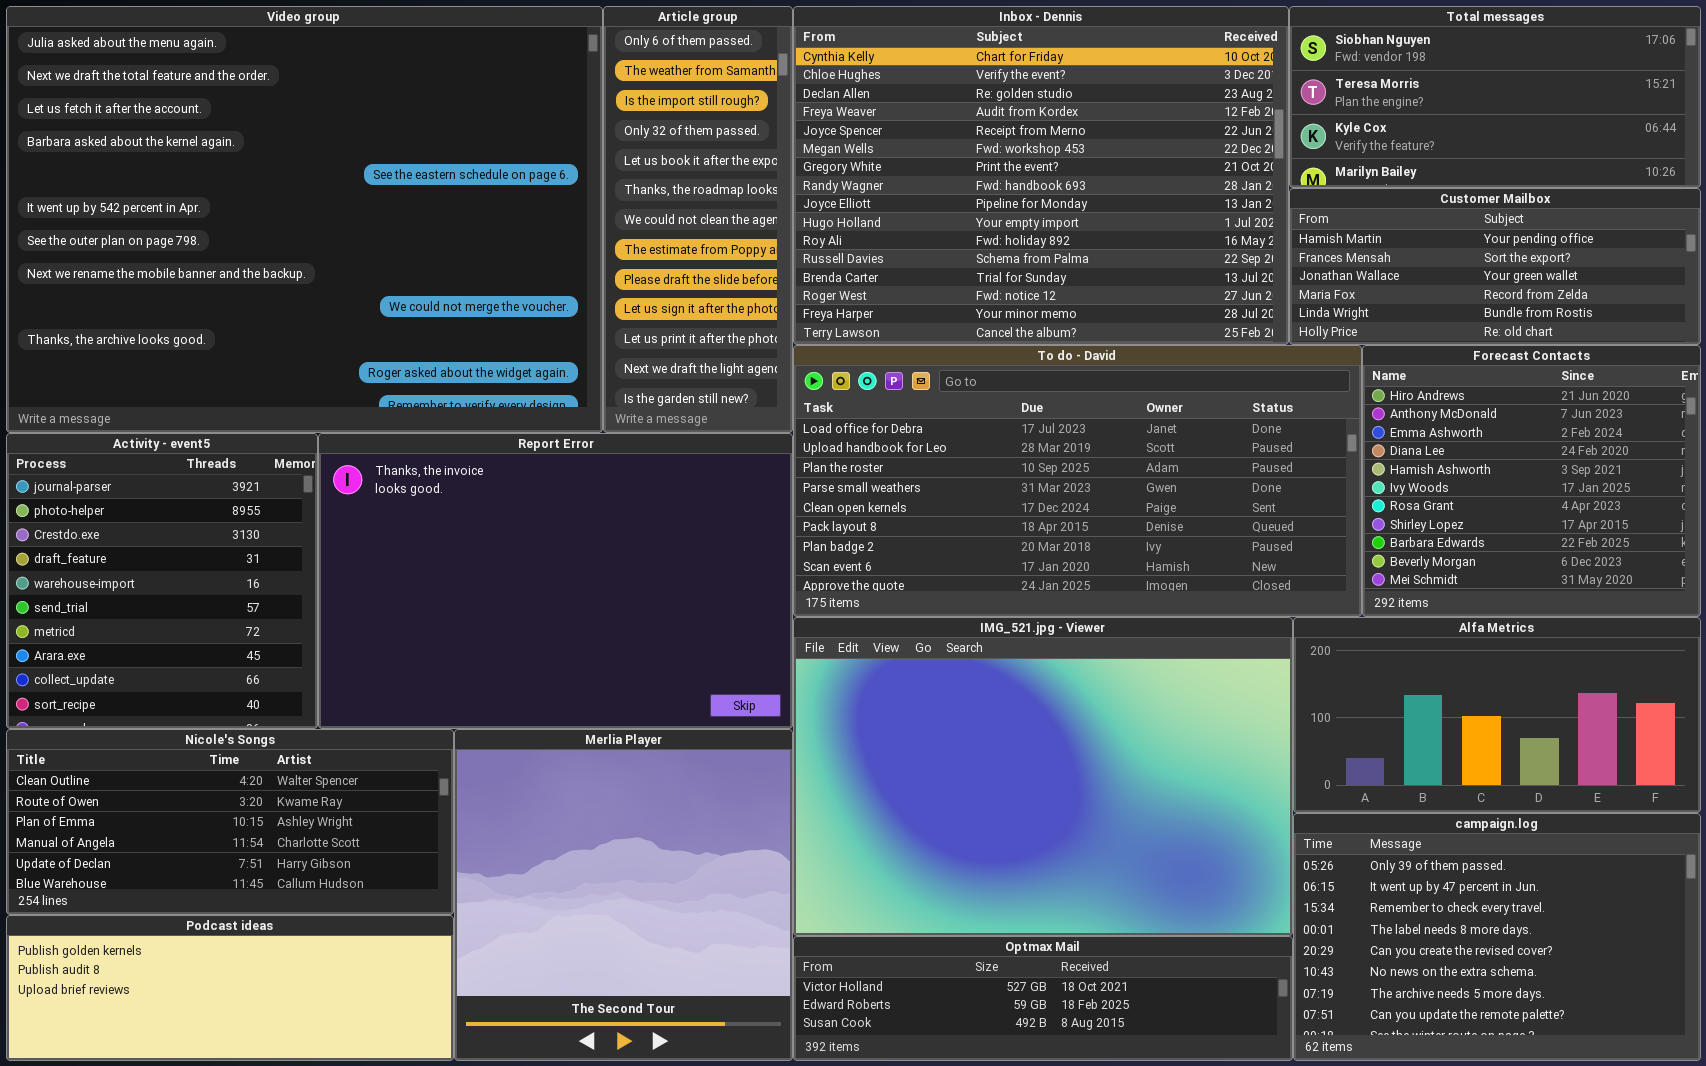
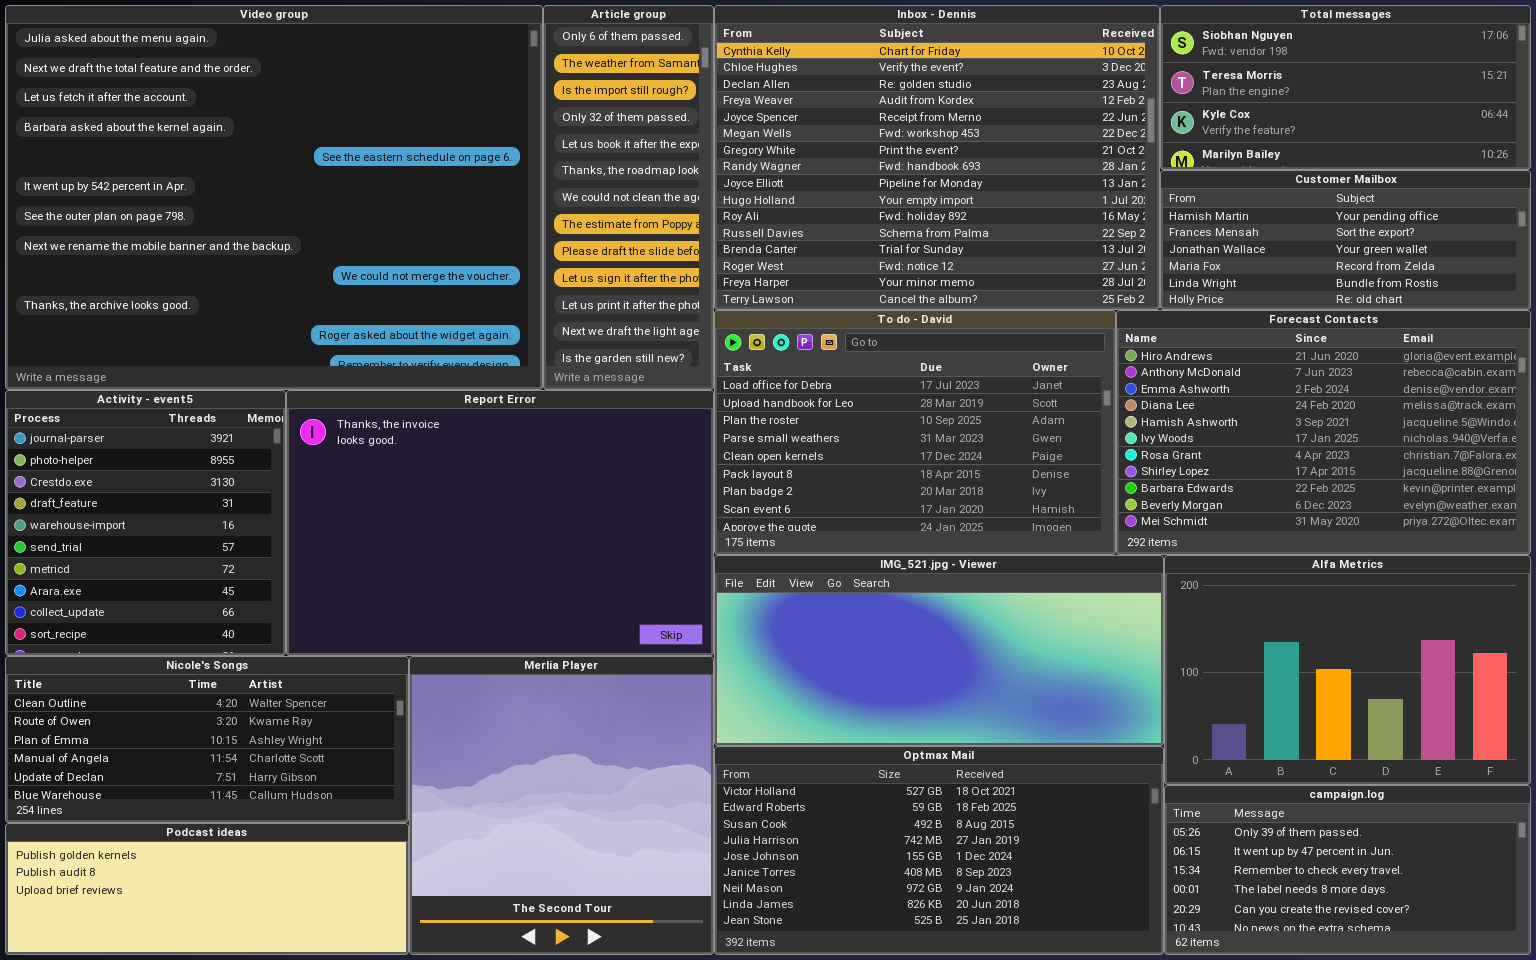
To do - David: [793,345,1362,617] -> [714,310,1116,555], resized
Forecast Contacts: [1362,345,1701,617] -> [1116,310,1531,555], resized
IMG_521.jpg - Viewer: [793,617,1293,936] -> [714,555,1164,746], resized
Alfa Metrics: [1293,617,1701,813] -> [1164,555,1531,785], resized
campaign.log: [1293,813,1701,1061] -> [1164,785,1531,955], resized
Optmax Mail: [793,936,1293,1061] -> [714,746,1164,955], resized

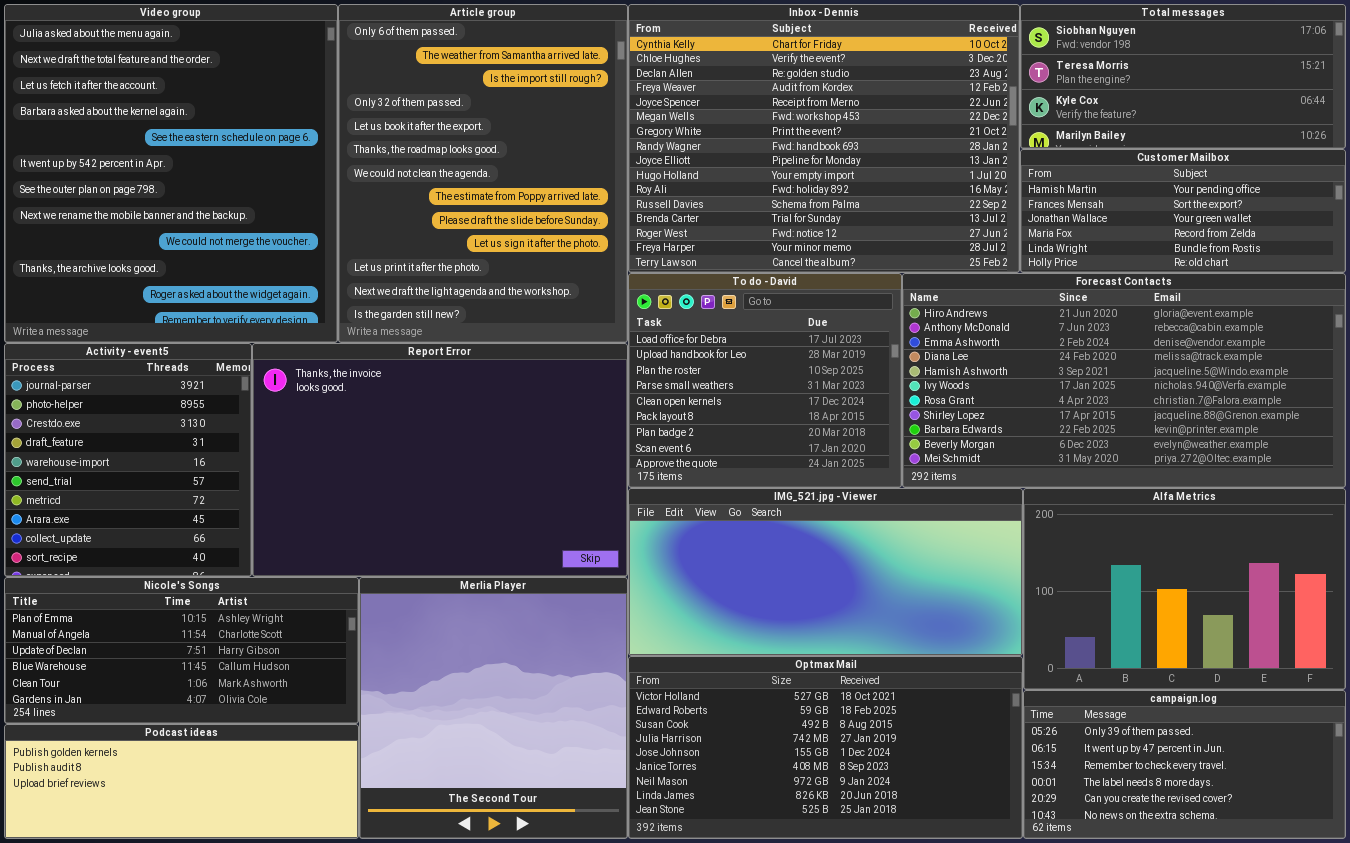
Video group: [5,5,543,390] -> [4,4,338,343], resized
Article group: [543,5,714,390] -> [338,4,628,343], resized
To do - David: [714,310,1116,555] -> [628,273,902,488], resized
Forecast Contacts: [1116,310,1531,555] -> [902,273,1346,488], resized
Nicole's Songs: [5,656,409,823] -> [4,577,359,724], scrolled down 2 rows

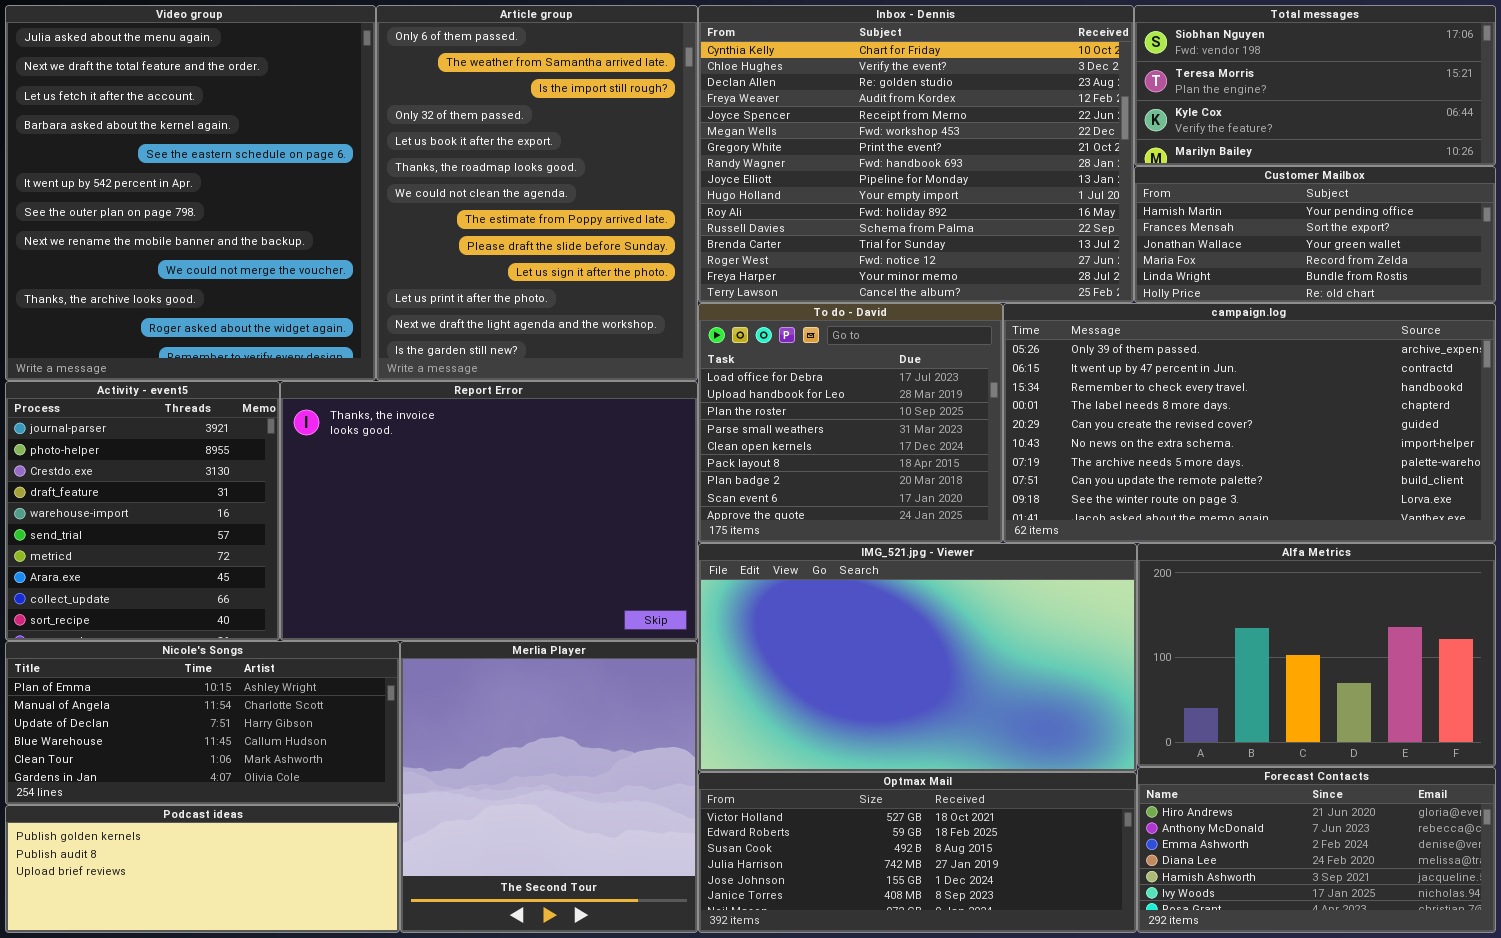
Forecast Contacts: [902,273,1346,488] -> [1137,767,1496,933], moved, resized
IMG_521.jpg - Viewer: [628,488,1023,656] -> [698,543,1137,772], resized
Optmax Mail: [628,656,1023,839] -> [698,772,1137,933], resized
campaign.log: [1023,690,1346,839] -> [1003,303,1496,543], moved, resized

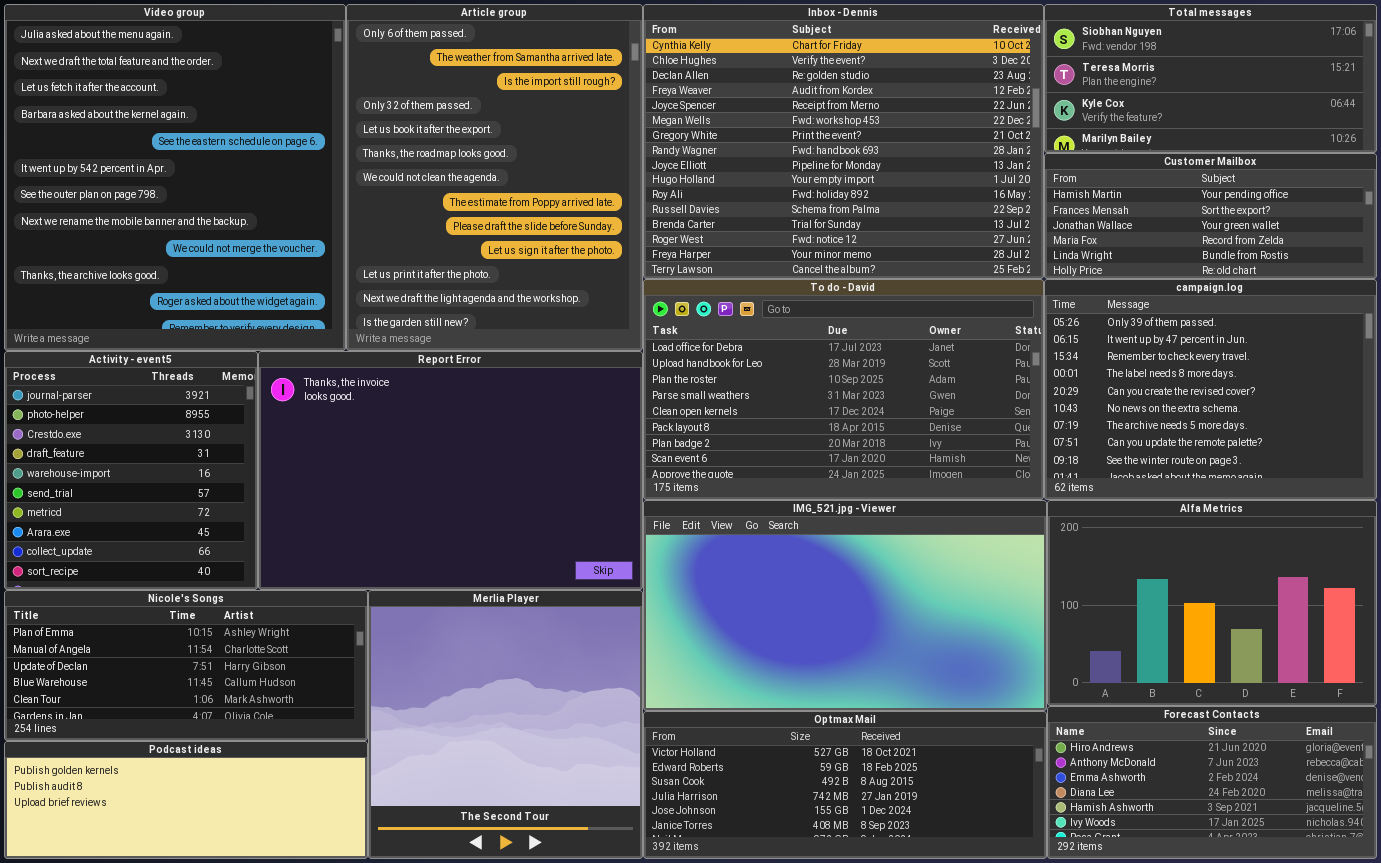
To do - David: [698,303,1003,543] -> [643,279,1044,500], resized
campaign.log: [1003,303,1496,543] -> [1044,279,1377,500], resized

